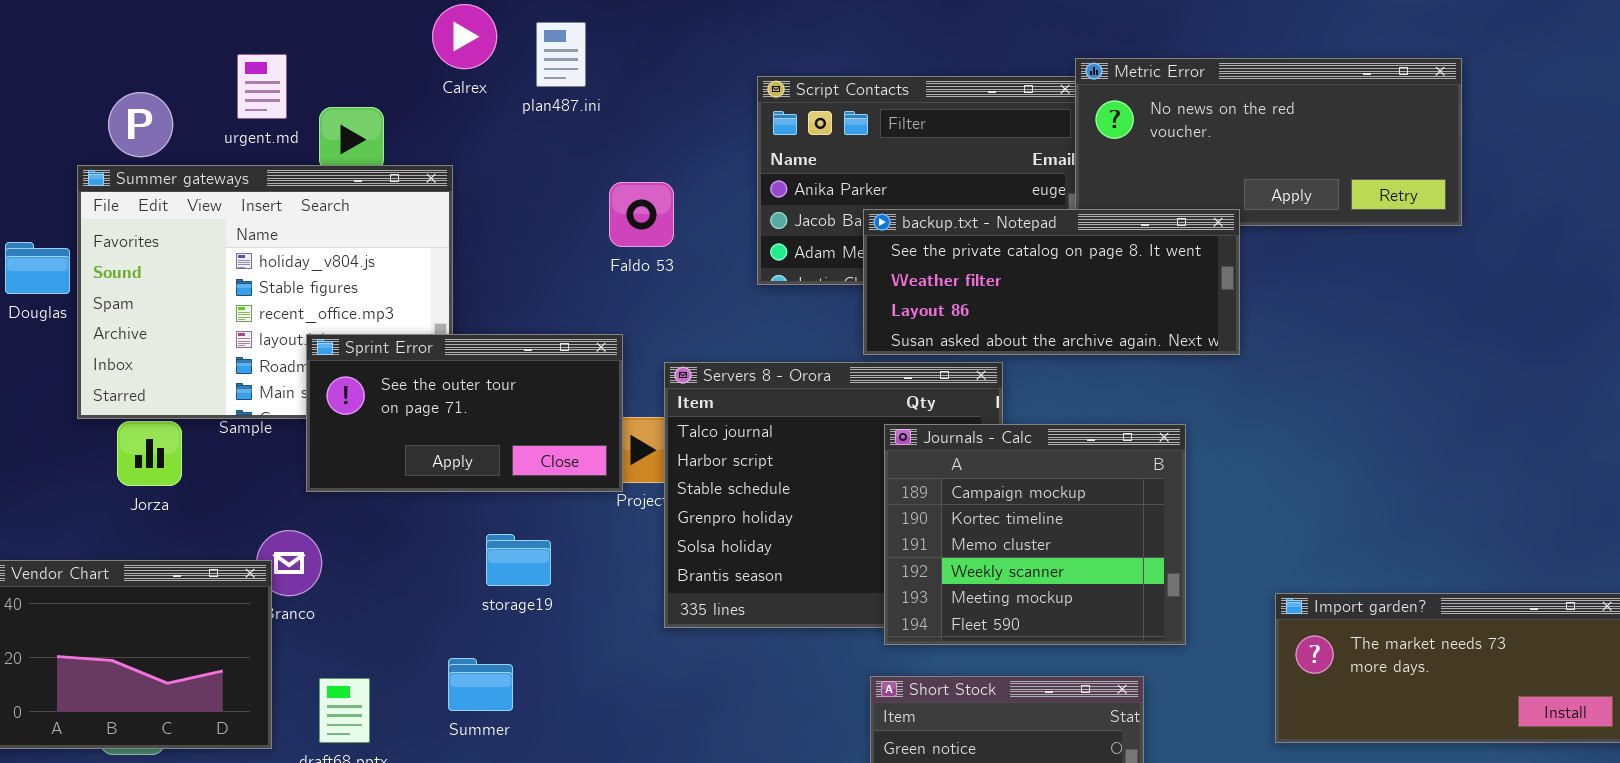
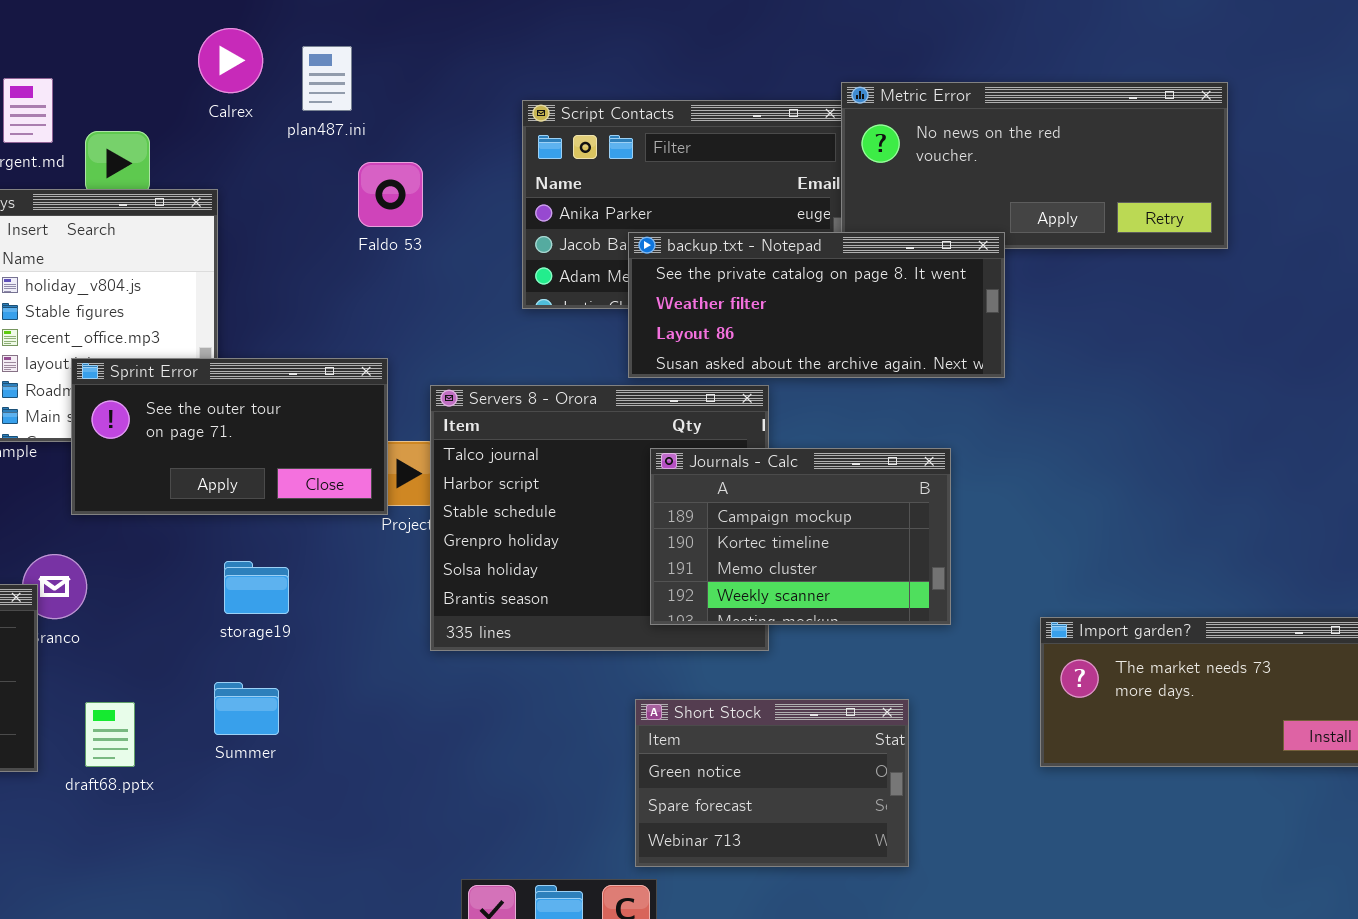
Faldo 53: [609,182,674,247] -> [358,162,423,227], moved
Journals - Calc: [884,424,1186,645] -> [650,448,951,625], resized
storage19: [486,534,551,586] -> [224,561,289,614], moved

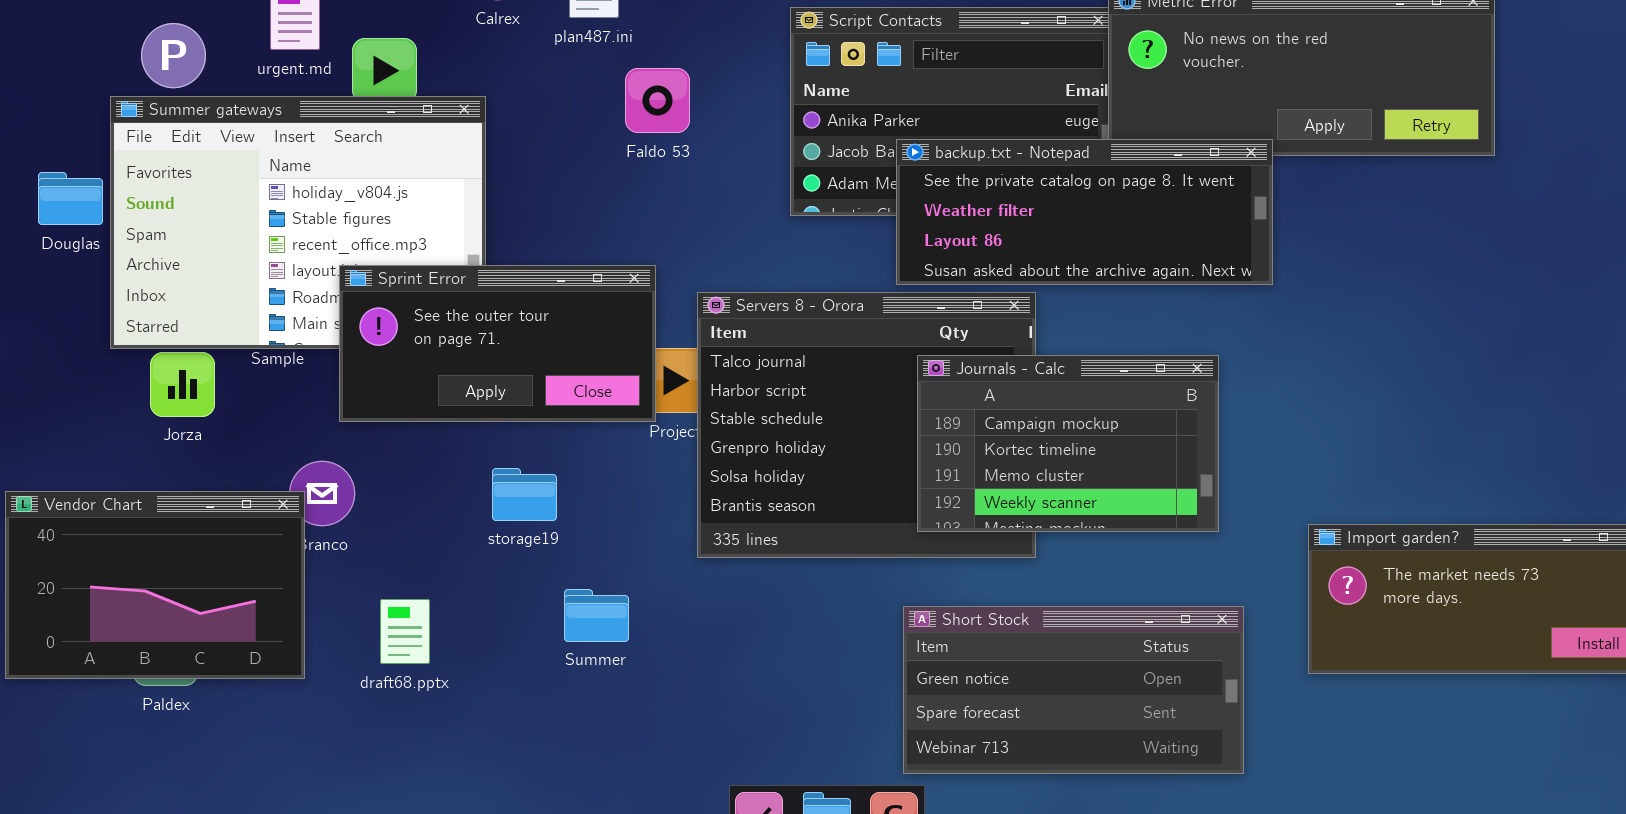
Summer: [214,682,279,735] -> [564,589,629,642], moved
Short Stock: [635,699,909,867] -> [903,606,1244,774], resized
draft68.pptx: [85,702,135,767] -> [380,599,430,664], moved

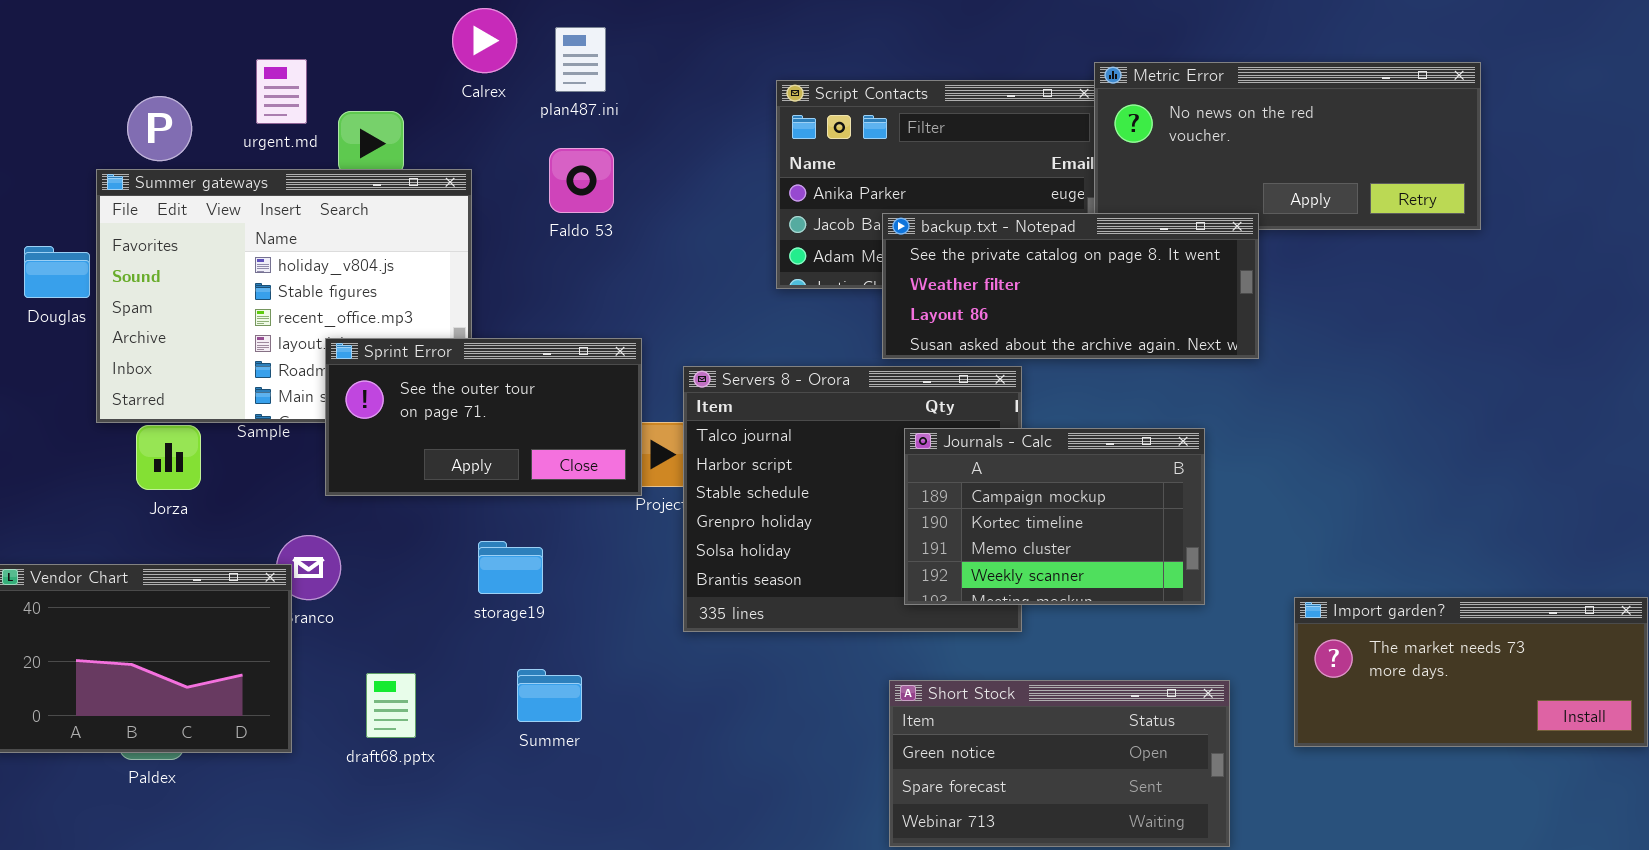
Faldo 53: [625,68,690,133] -> [549,148,614,213], moved
Summer: [564,589,629,642] -> [517,669,582,722], moved

